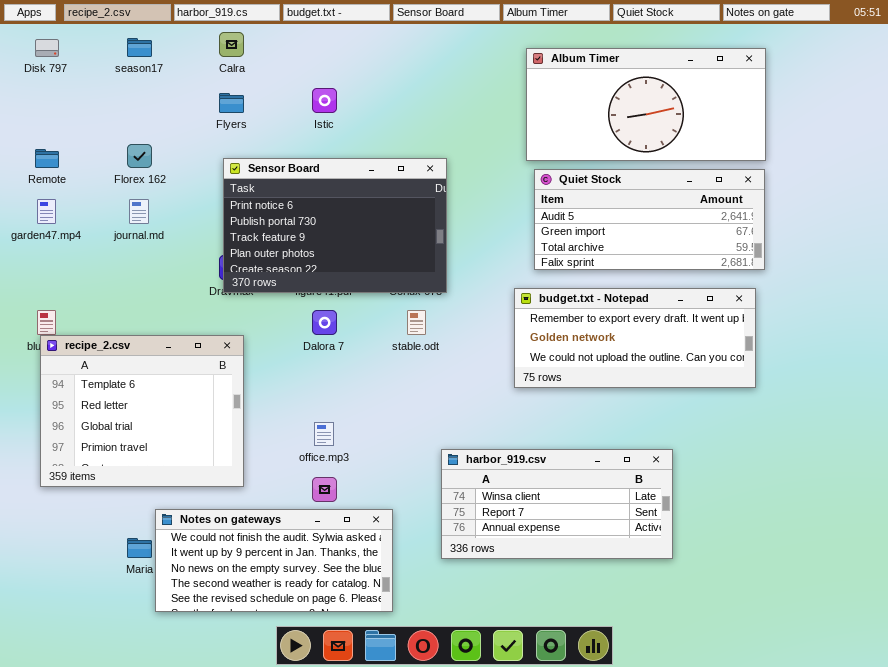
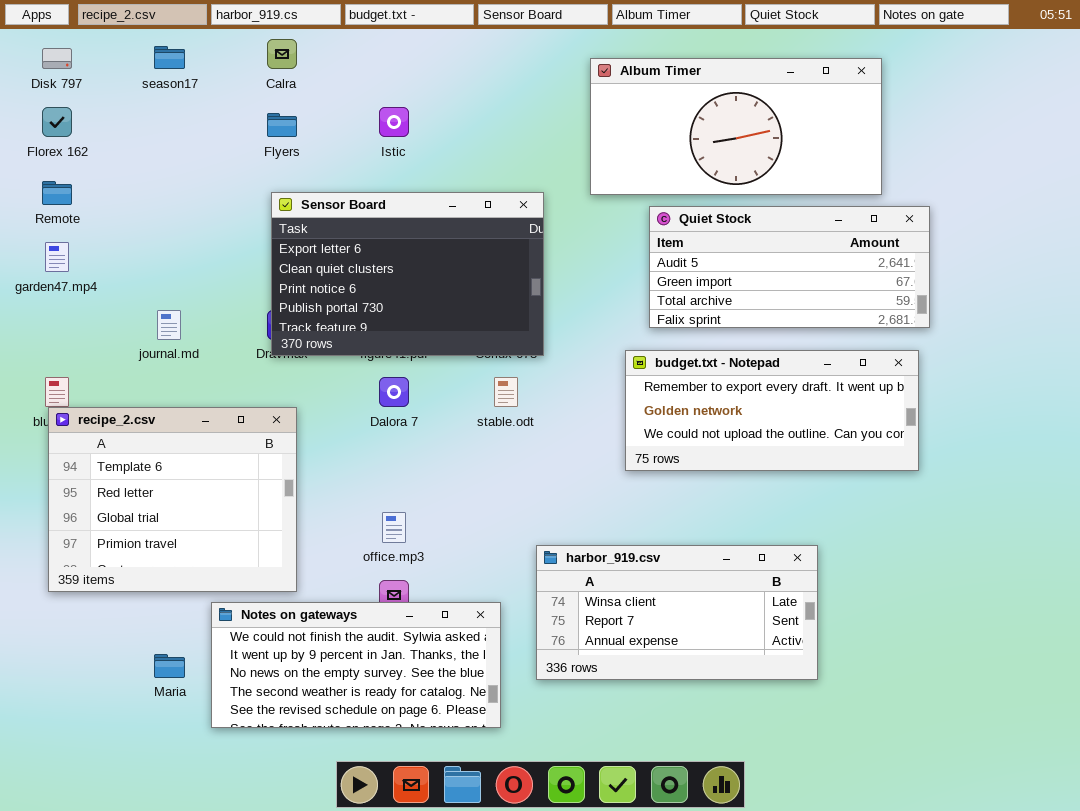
Album Timer: [526,48,766,161] -> [590,58,882,195], moved
Florex 162: [127,144,152,168] -> [42,107,72,137], moved
Sensor Board: [223,158,447,293] -> [271,192,544,356], scrolled up 2 rows
journal.md: [129,199,149,224] -> [157,310,181,340], moved
Notes on gateways: [155,509,393,612] -> [211,602,501,728], moved

